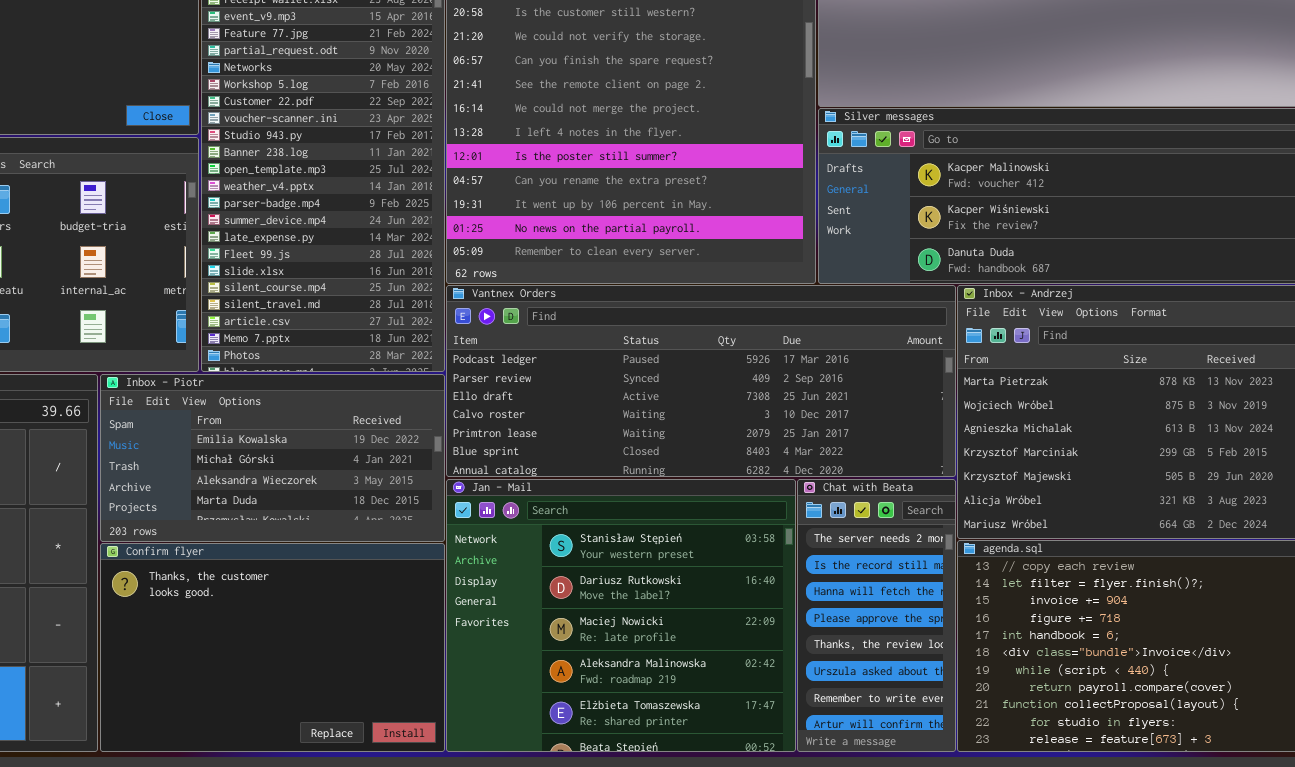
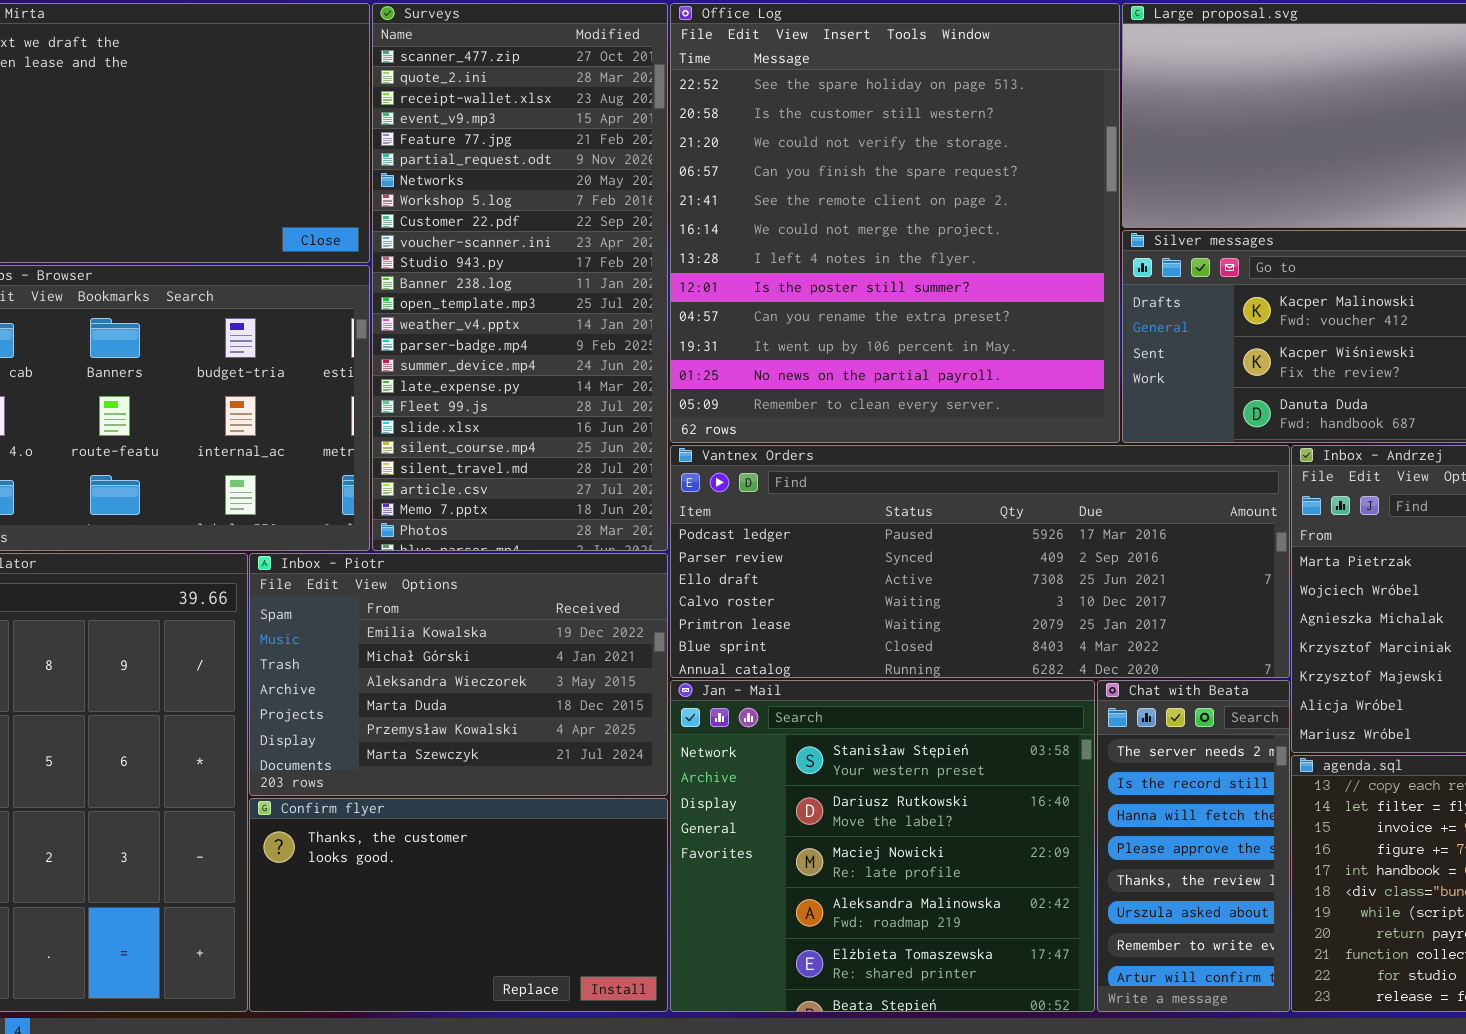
Inbox - Piotr: [100,374,445,542] -> [249,553,668,796], resized
Confirm flyer: [100,543,445,752] -> [249,798,668,1012], resized

